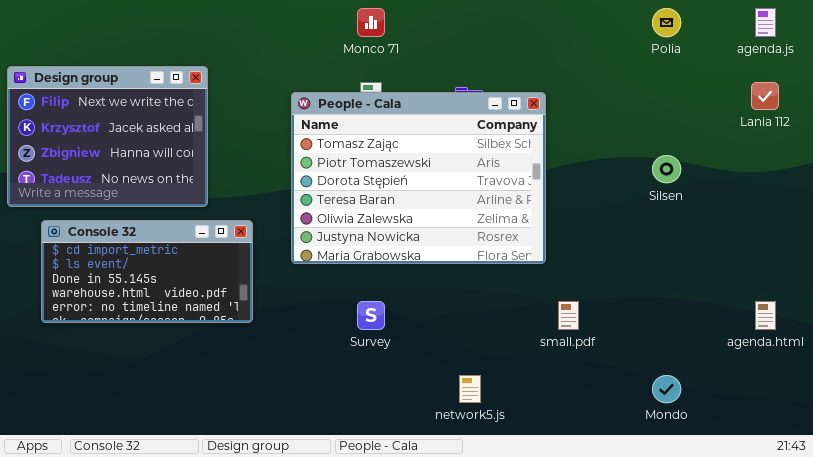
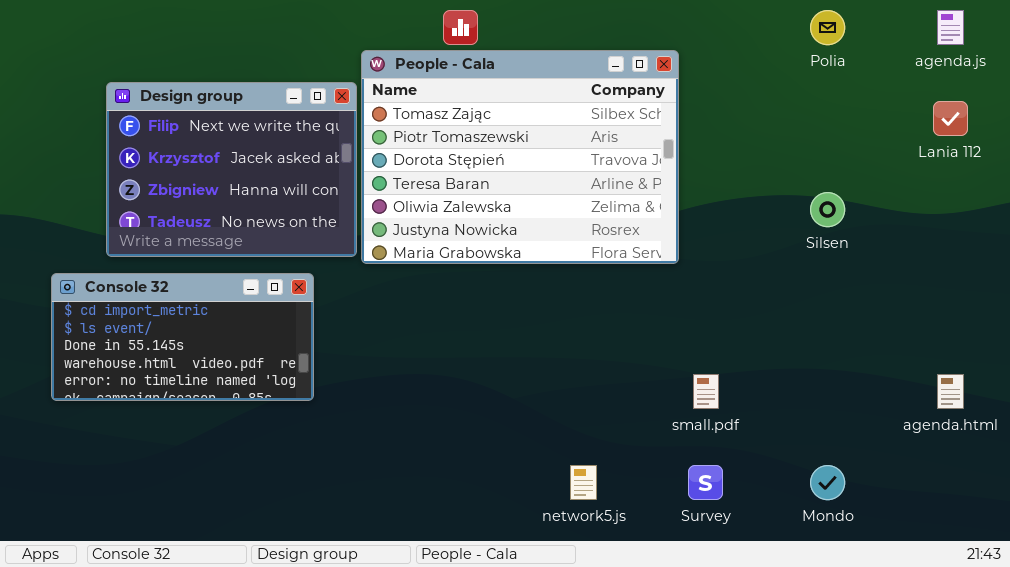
Design group: [7,66,208,207] -> [106,82,357,257], moved
People - Cala: [291,92,546,264] -> [361,50,679,264], moved
Survey: [357,301,385,330] -> [688,465,723,500], moved

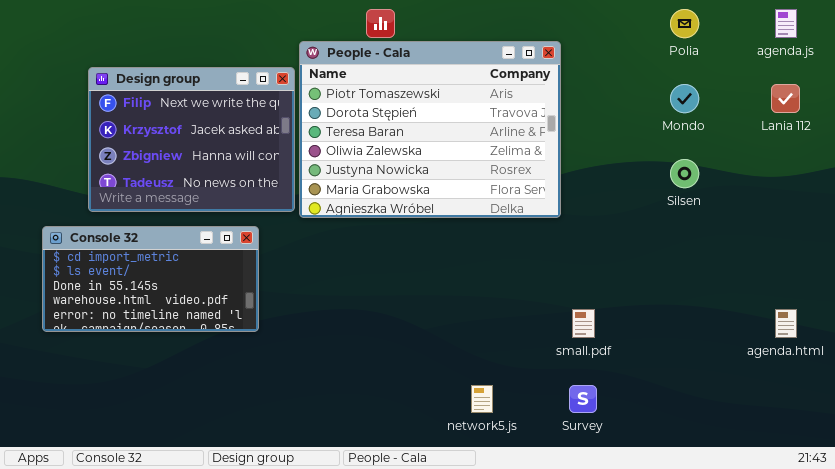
People - Cala: [361,50,679,264] -> [299,41,561,218], scrolled down 1 row
Mondo: [810,465,845,500] -> [670,84,699,113], moved

